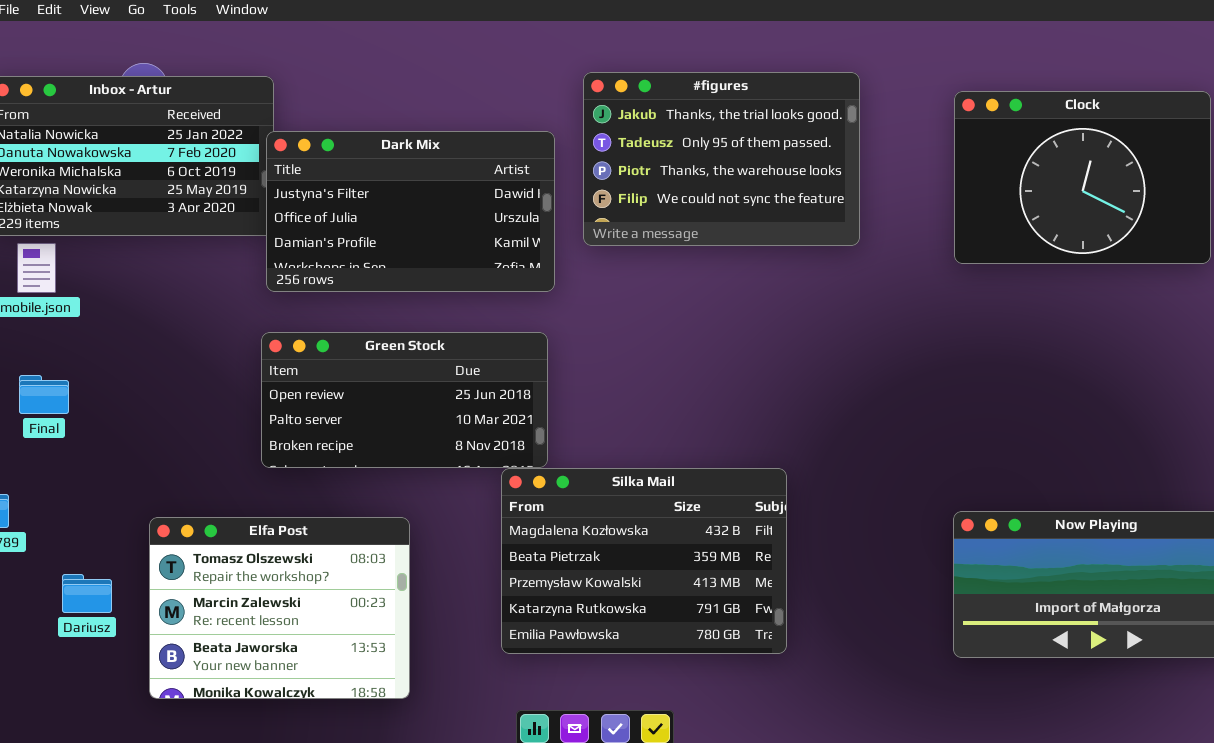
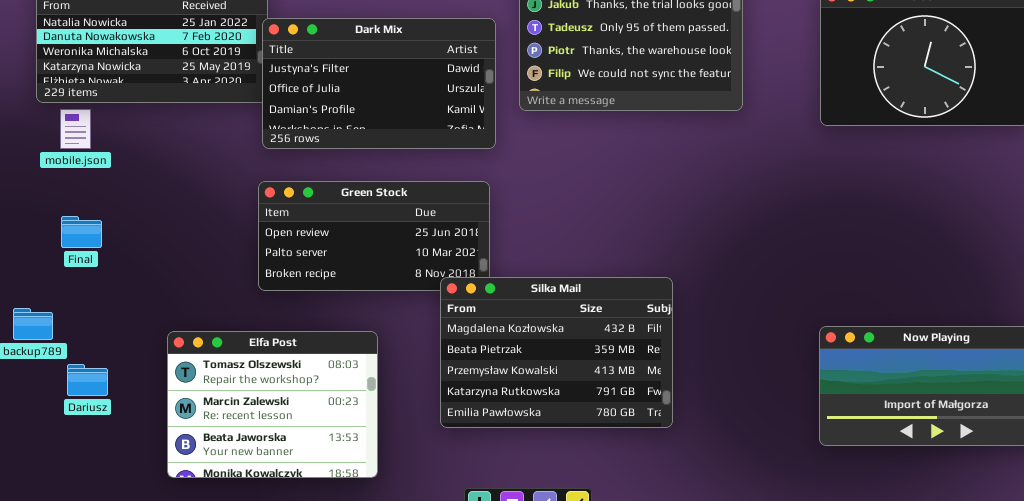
Silka Mail: [501,468,787,654] -> [440,277,673,428], moved
Dariusz: [62,574,112,613] -> [67,364,108,396], moved

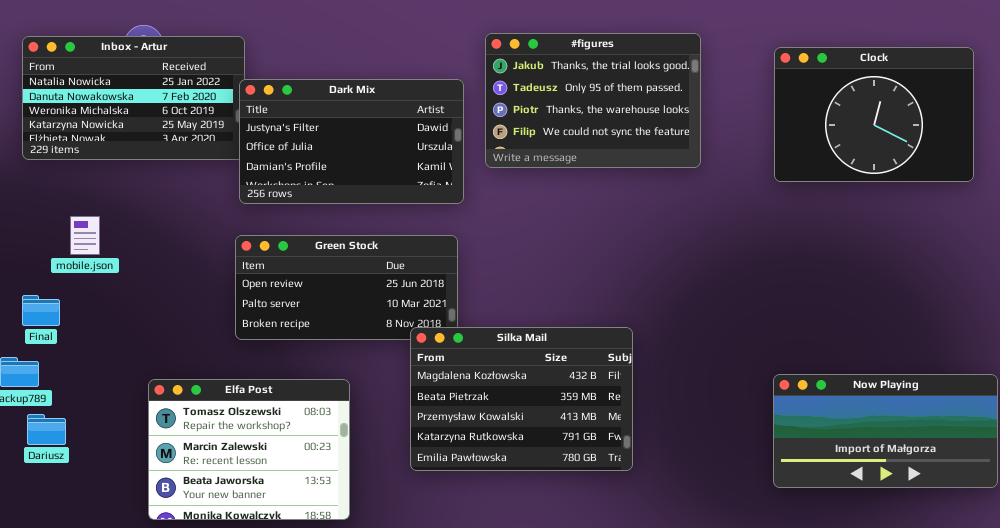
mobile.json: [60,109,91,149] -> [70,216,100,255], moved
Final: [61,216,102,248] -> [22,295,60,326], moved
Dariusz: [67,364,108,396] -> [27,414,66,445], moved

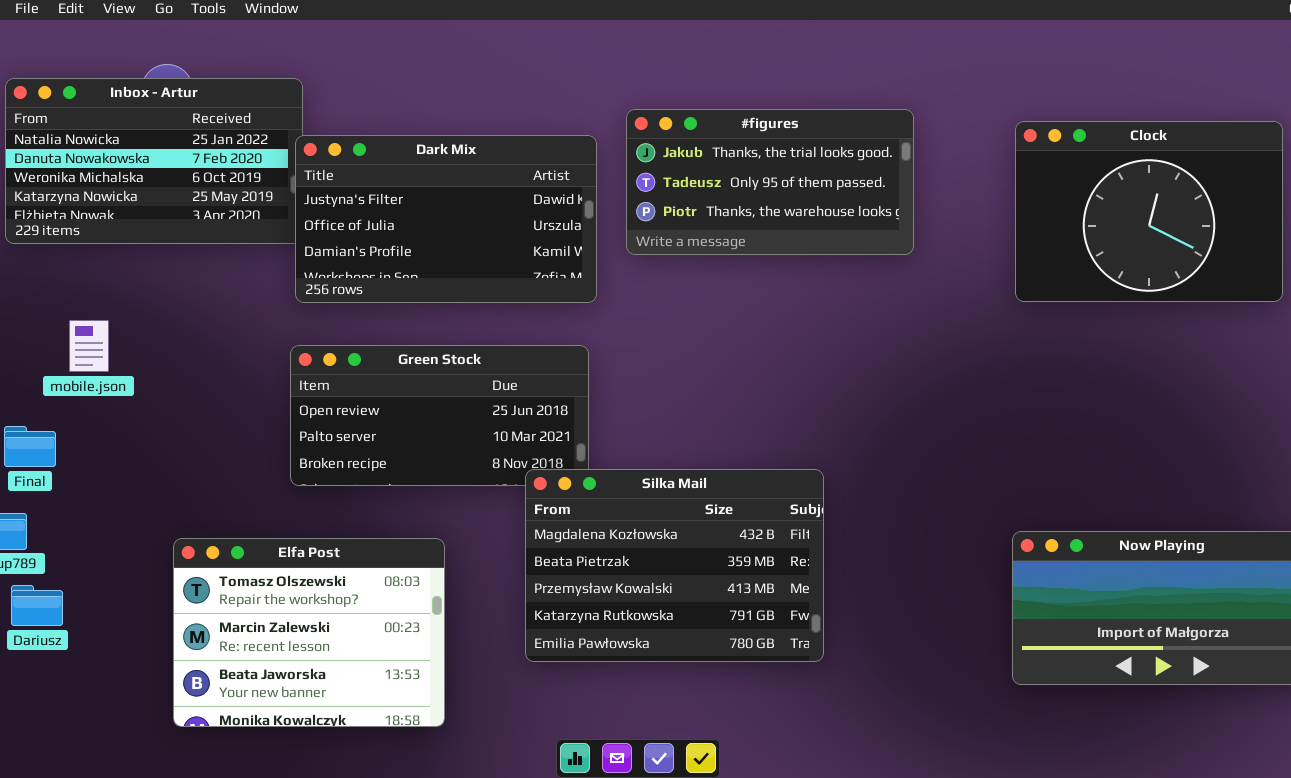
#figures: [485,33,701,168] -> [626,109,914,255], resized
Clock: [774,47,974,182] -> [1015,121,1283,302], moved

